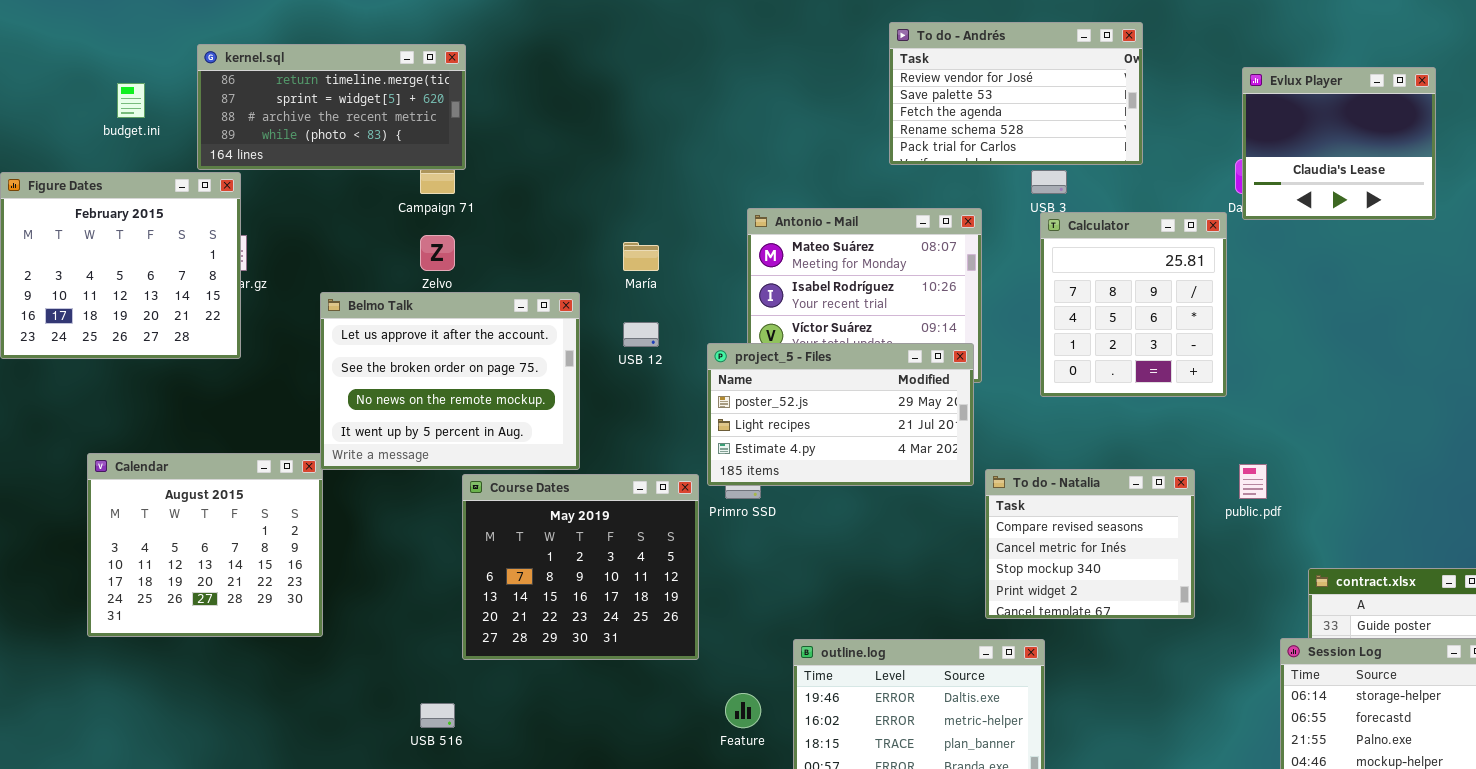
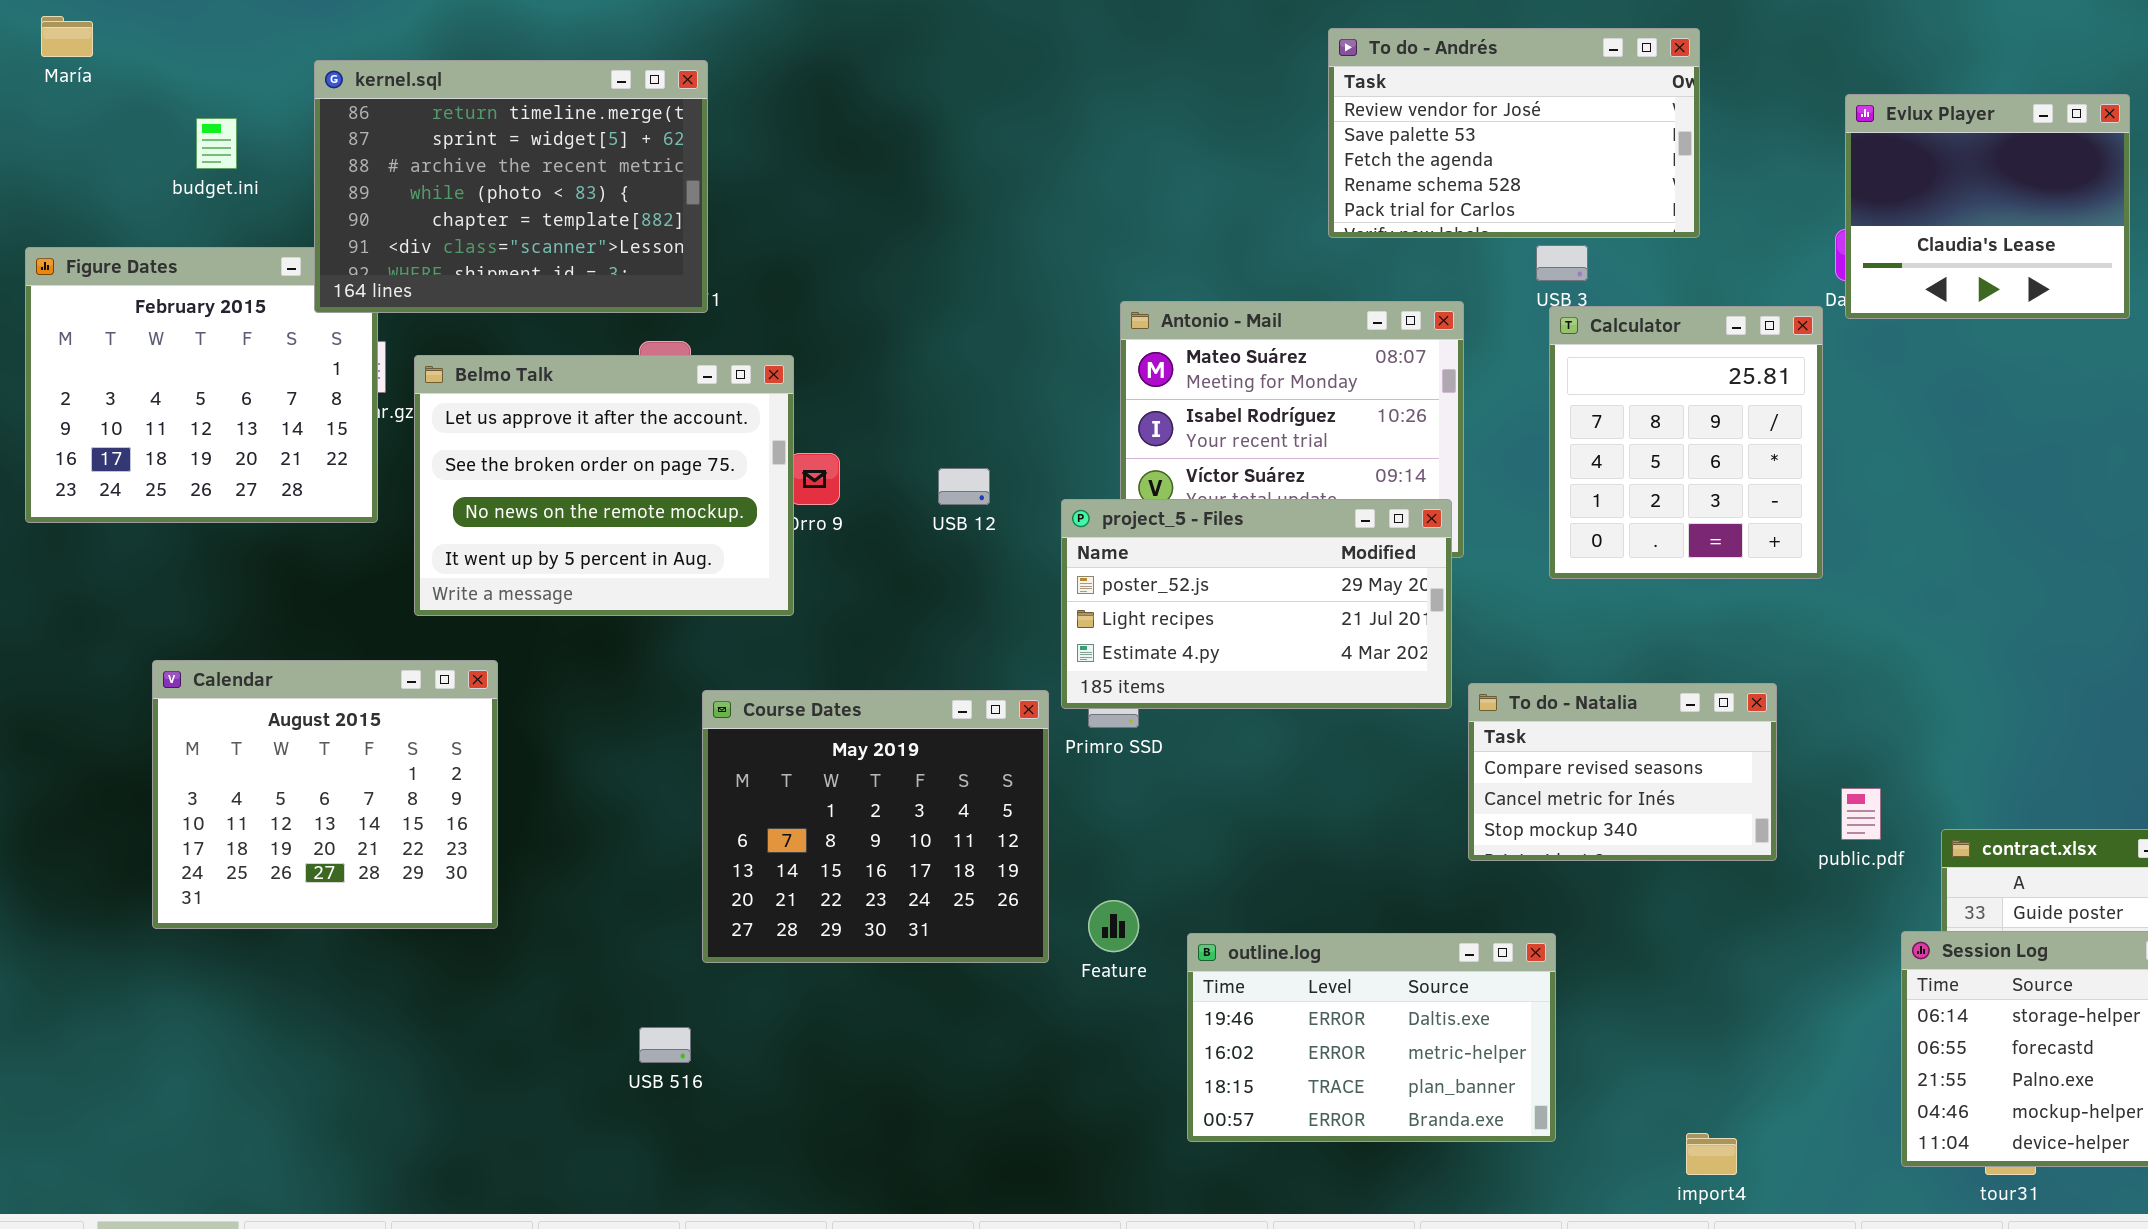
kernel.sql: [197,44,466,170] -> [314,60,708,313], resized
María: [623,242,659,271] -> [41,16,93,57], moved
Belmo Talk: [320,292,580,470] -> [414,355,794,616], moved
public.pdf: [1239,464,1267,499] -> [1841,788,1881,840], moved
To do - Natalia: [985,469,1195,619] -> [1468,683,1777,861], resized
Feature: [725,693,761,728] -> [1088,900,1139,952], moved

